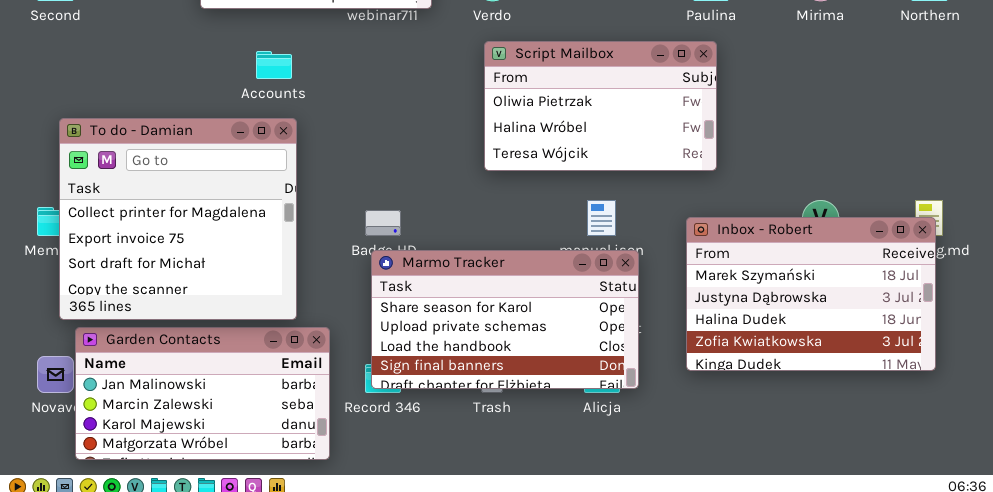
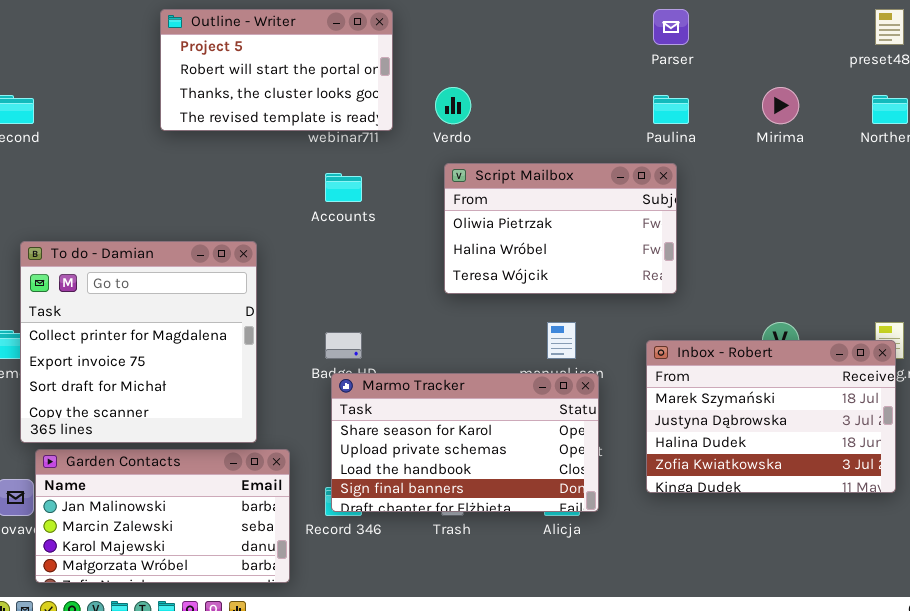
Accounts: [256,51,292,79] -> [325,173,362,202], moved

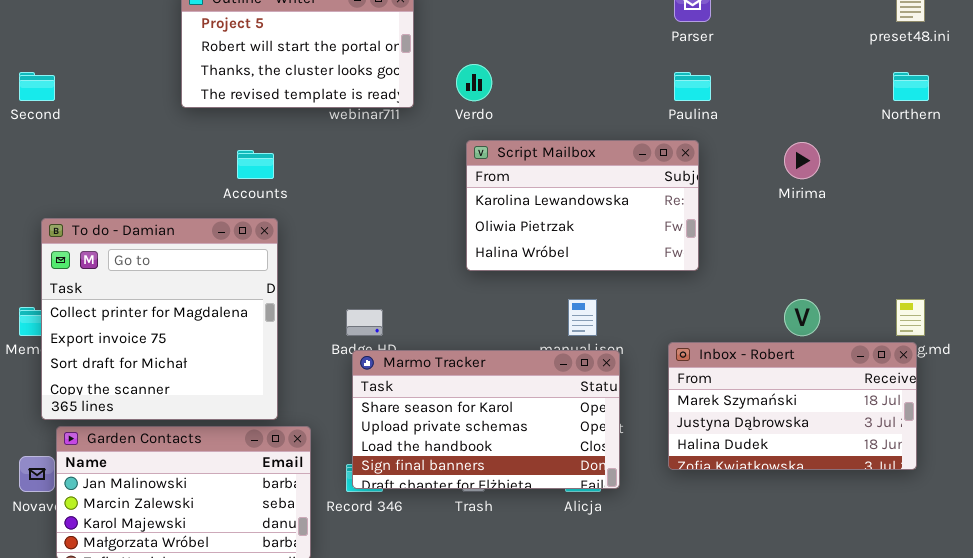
Mirima: [762,87,799,124] -> [784,142,820,179], moved
Script Mailbox: [444,163,677,294] -> [466,140,699,271], scrolled up 1 row
Accounts: [325,173,362,202] -> [237,150,274,179], moved
Inbox - Robert: [646,340,896,493] -> [668,342,917,470], resized

